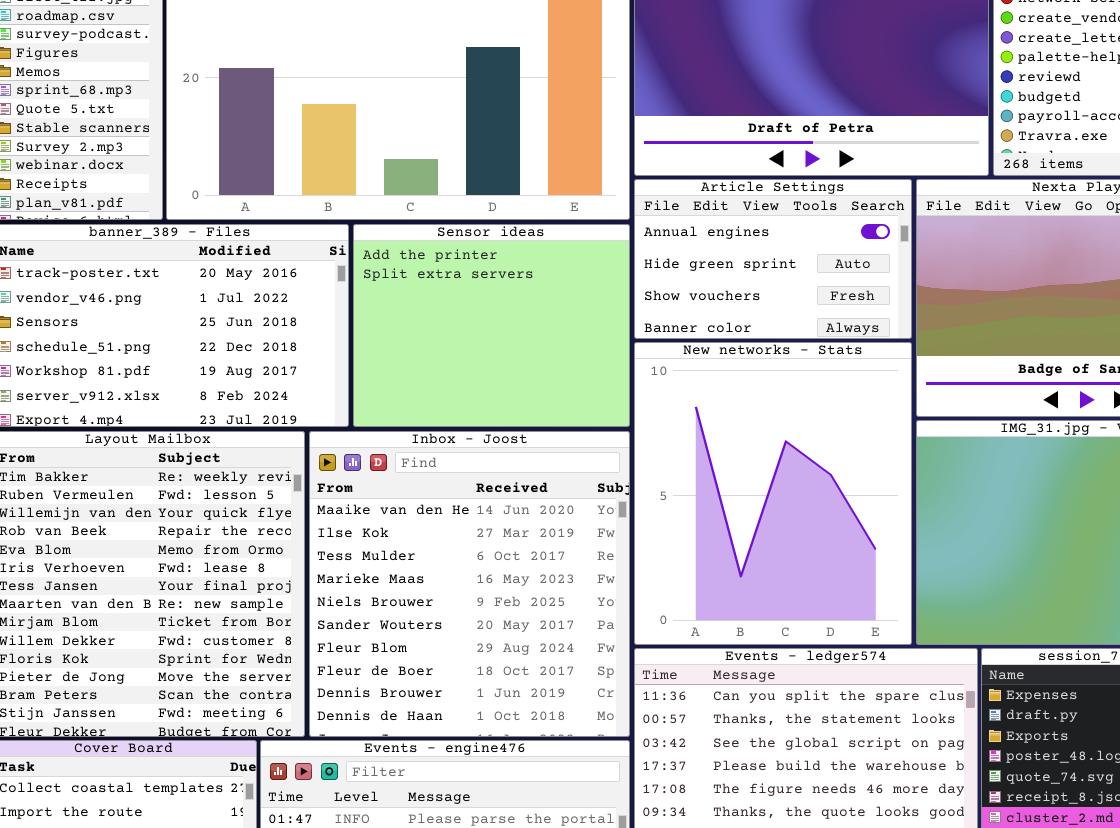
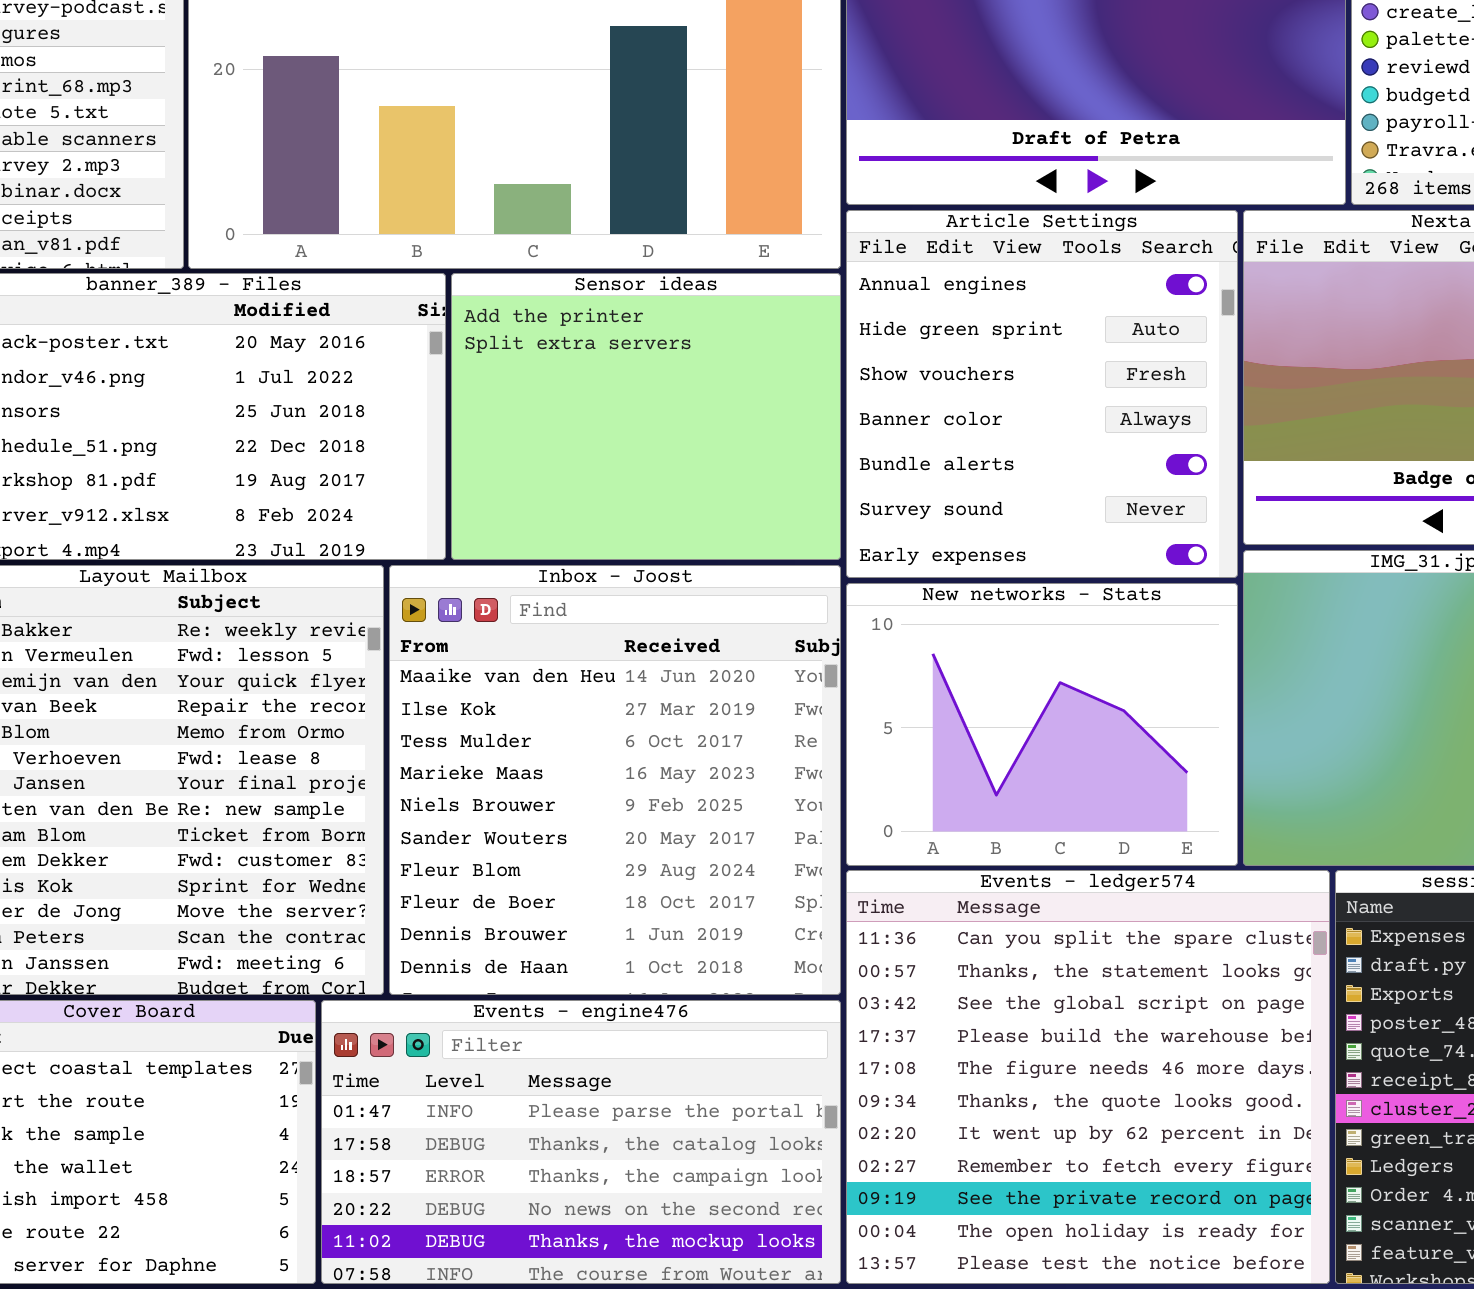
Article Settings: [634,179,912,339] -> [846,210,1238,578], resized
New networks - Stats: [634,342,912,645] -> [846,583,1238,866], resized

